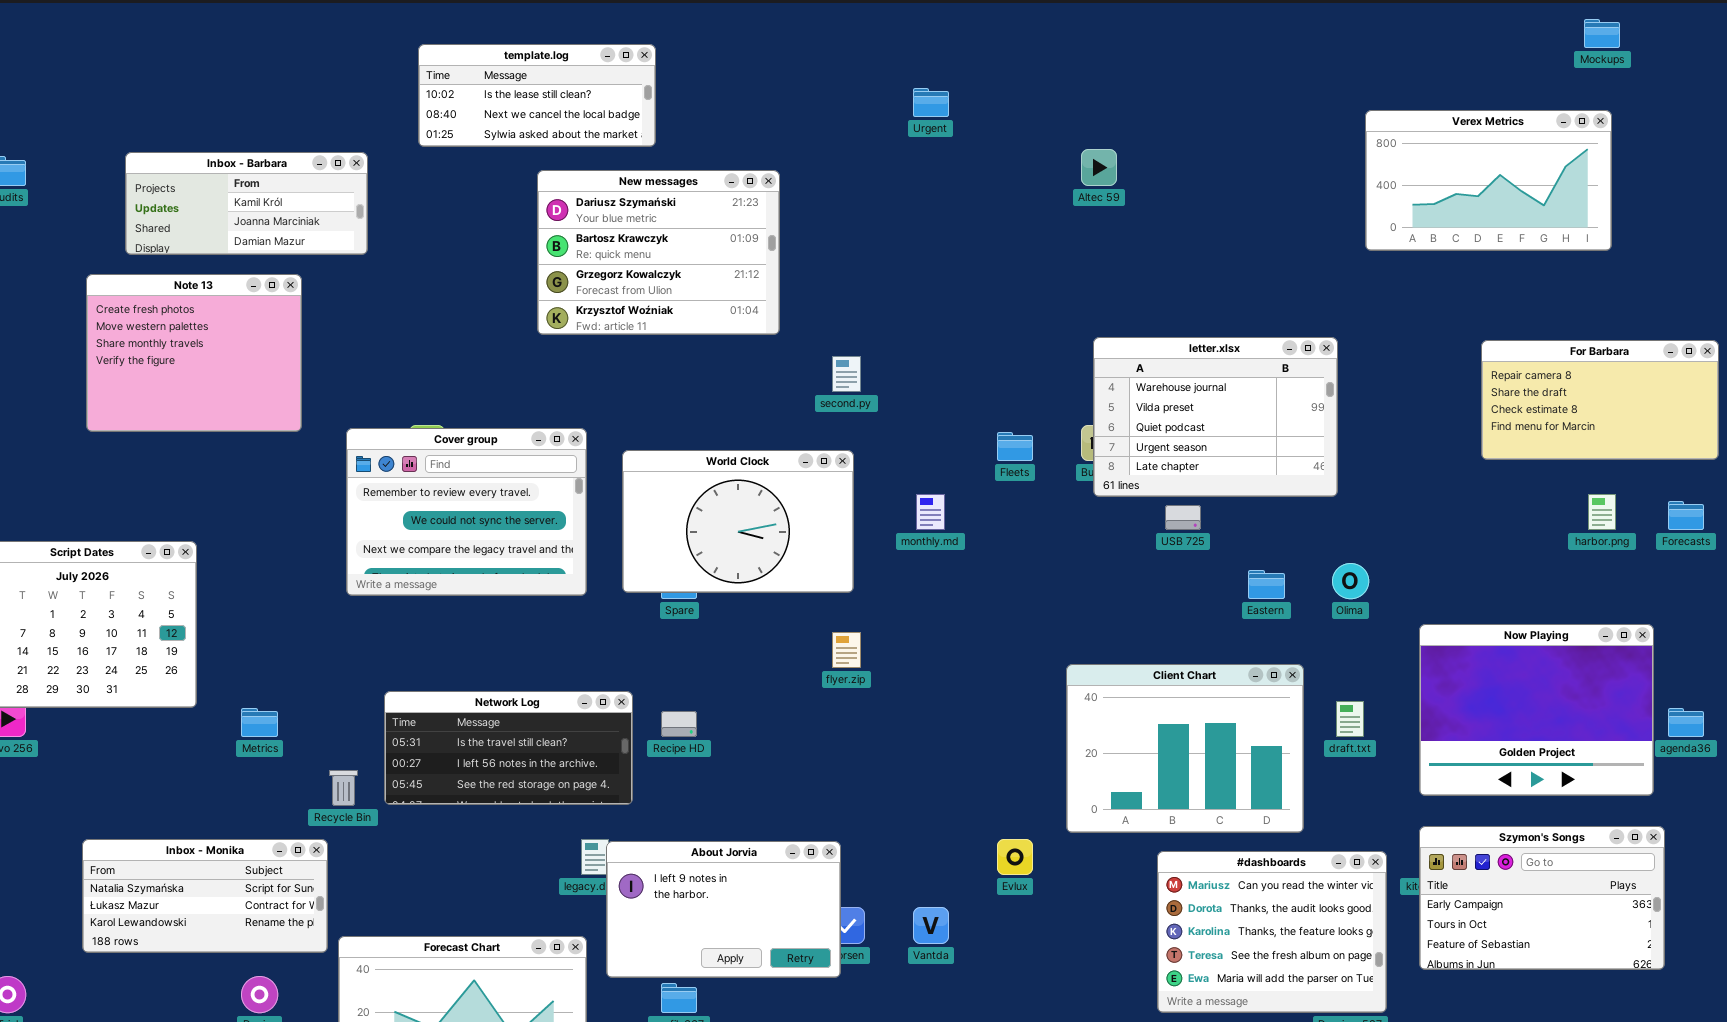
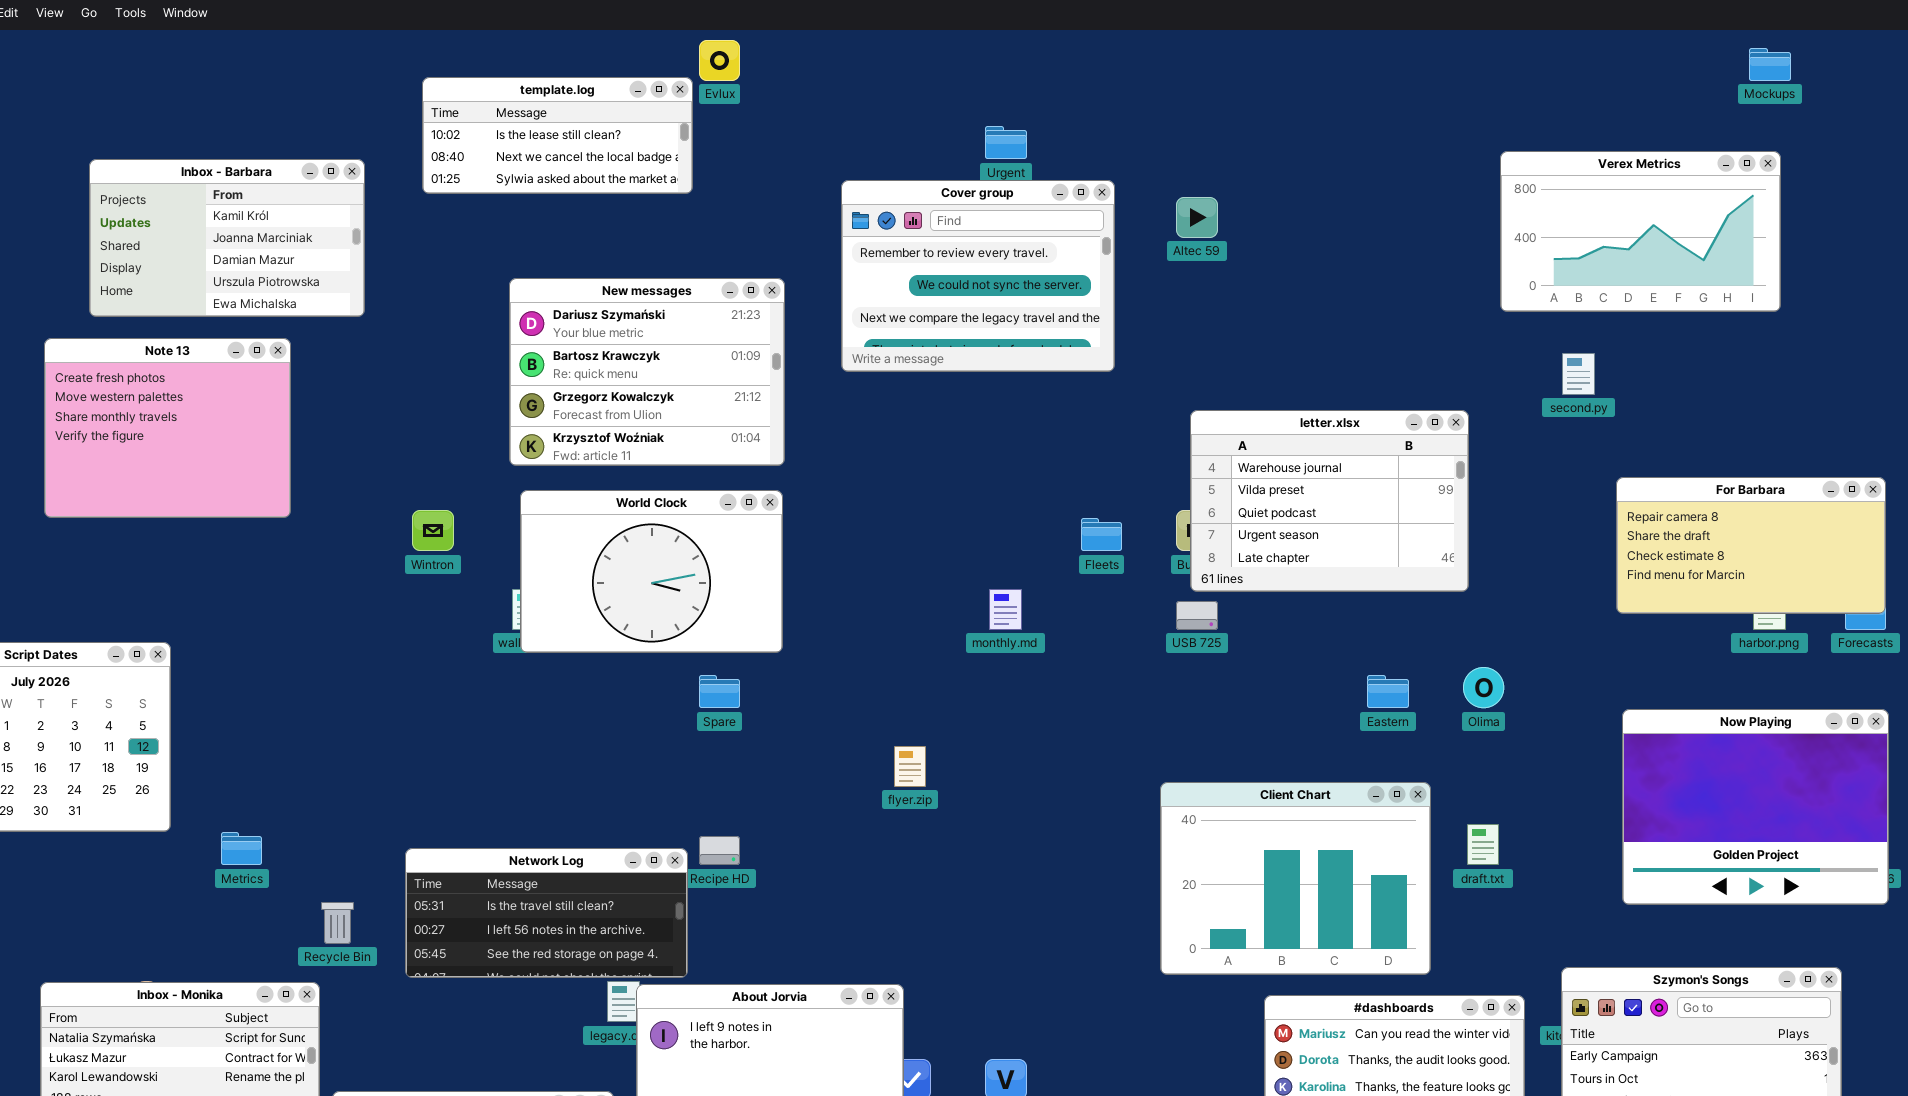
Inbox - Barbara: [125,152,368,255] -> [89,159,365,317], resized
New messages: [537,170,780,335] -> [509,278,785,466], moved
For Barbara: [1481,340,1719,460] -> [1616,477,1886,614], moved
second.py: [832,356,861,392] -> [1562,353,1595,395], moved
Cover group: [346,428,587,596] -> [841,180,1115,372], moved
World Clock: [622,450,854,593] -> [520,490,783,653], moved
USB 725: [1165,505,1201,530] -> [1176,601,1218,630], moved
Now Playing: [1419,624,1654,796] -> [1622,709,1889,905], moved
Network Log: [384,691,633,805] -> [405,848,688,978], moved
Evlux: [997,839,1033,875] -> [699,40,740,81], moved

